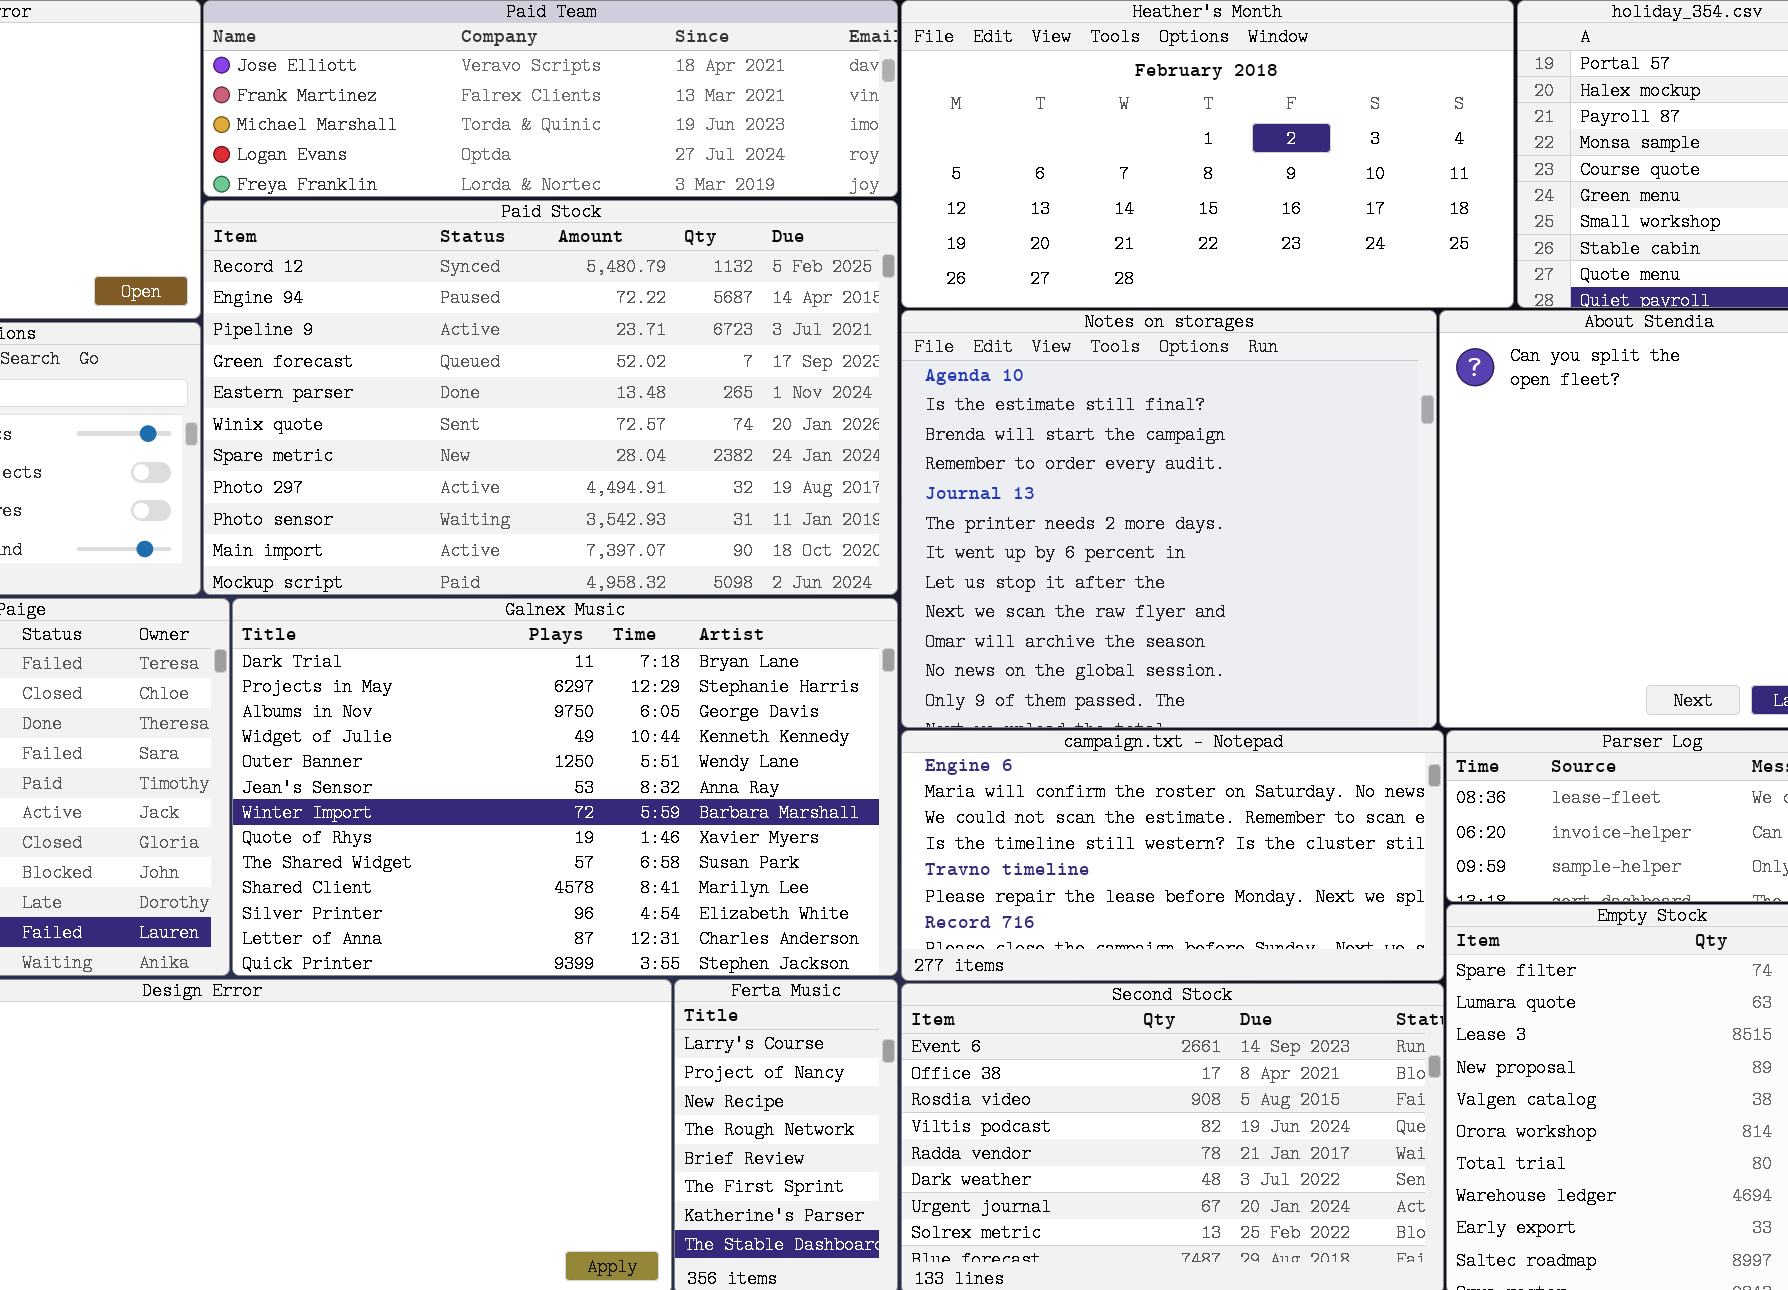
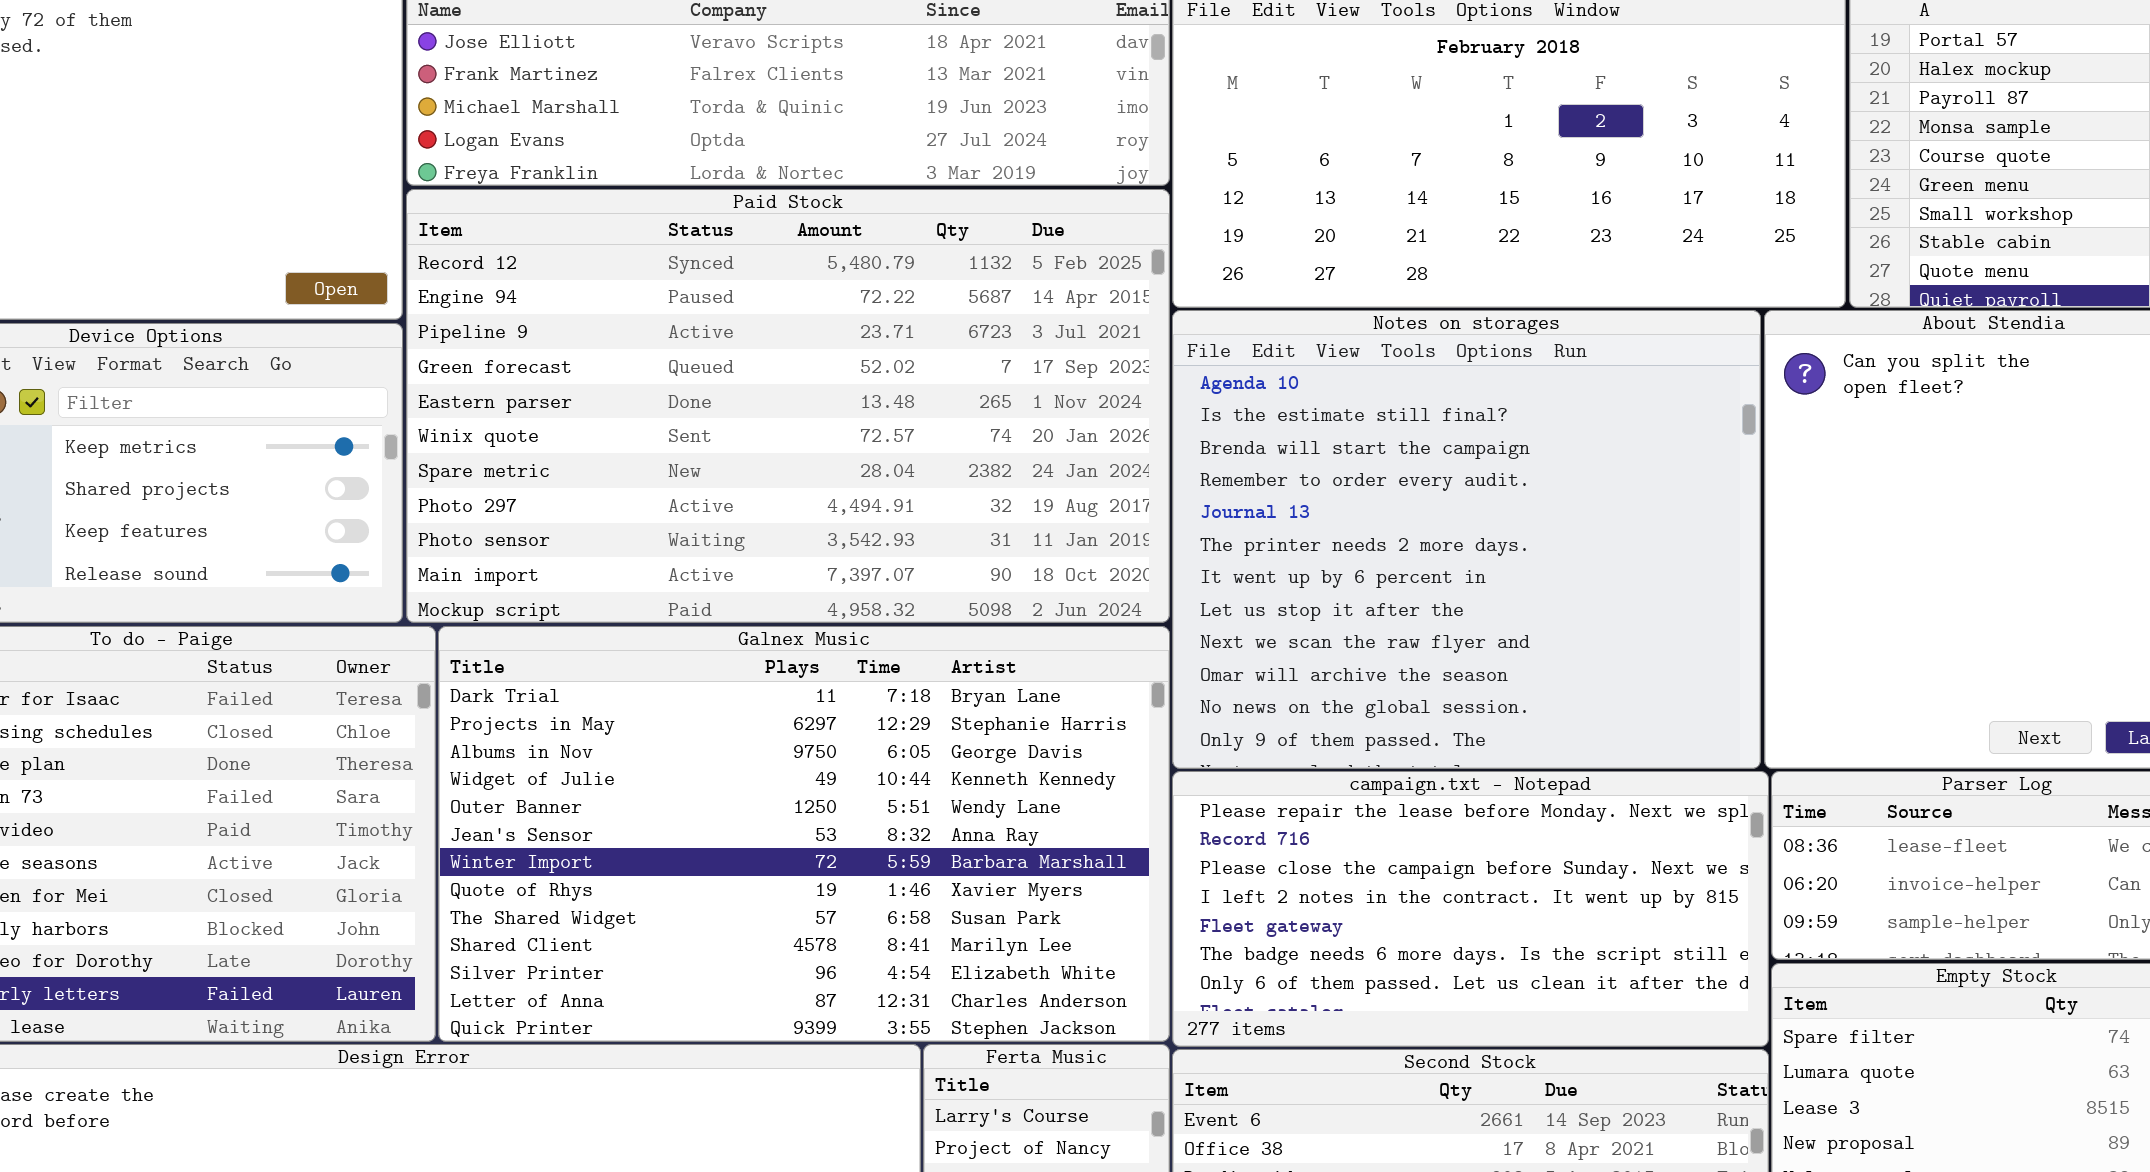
campaign.txt - Notepad: [901,730,1444,981] -> [1172,771,1769,1047], scrolled down 5 rows

